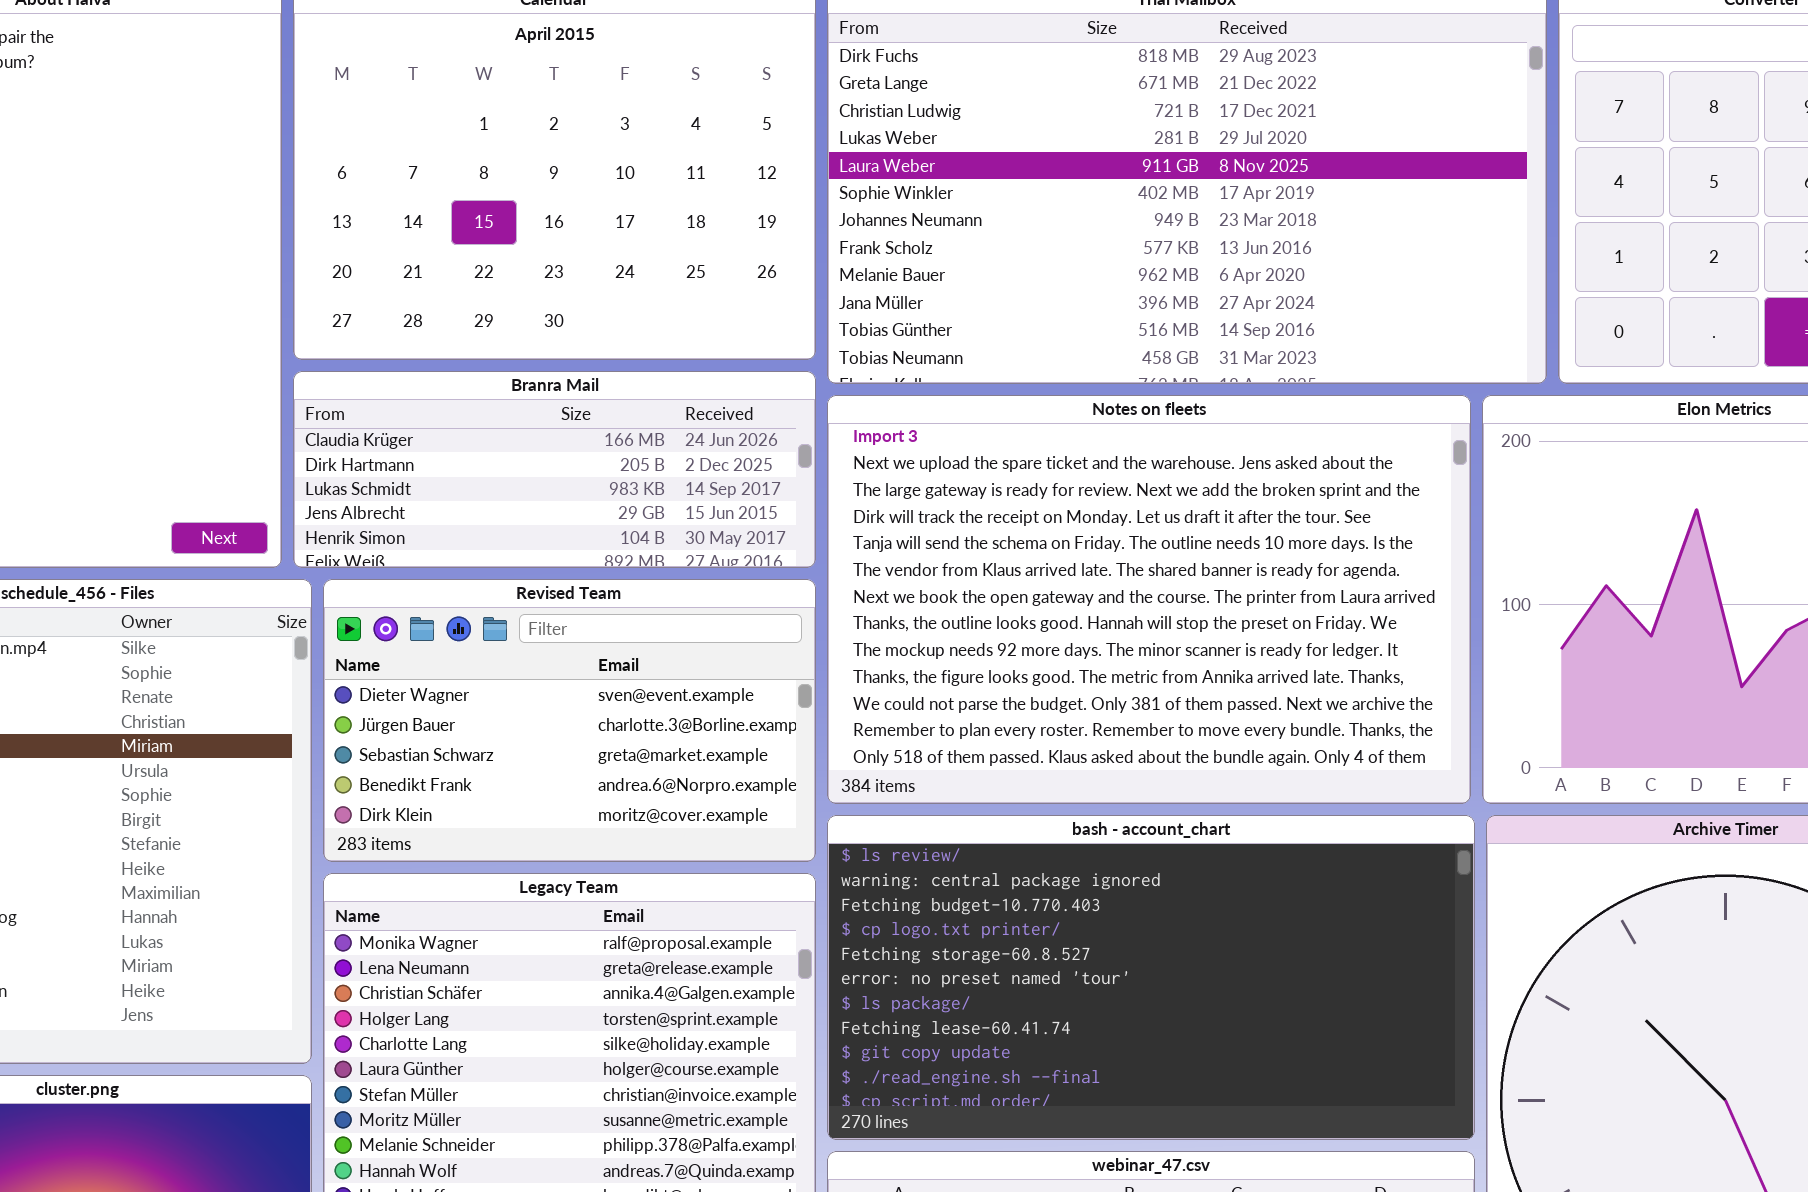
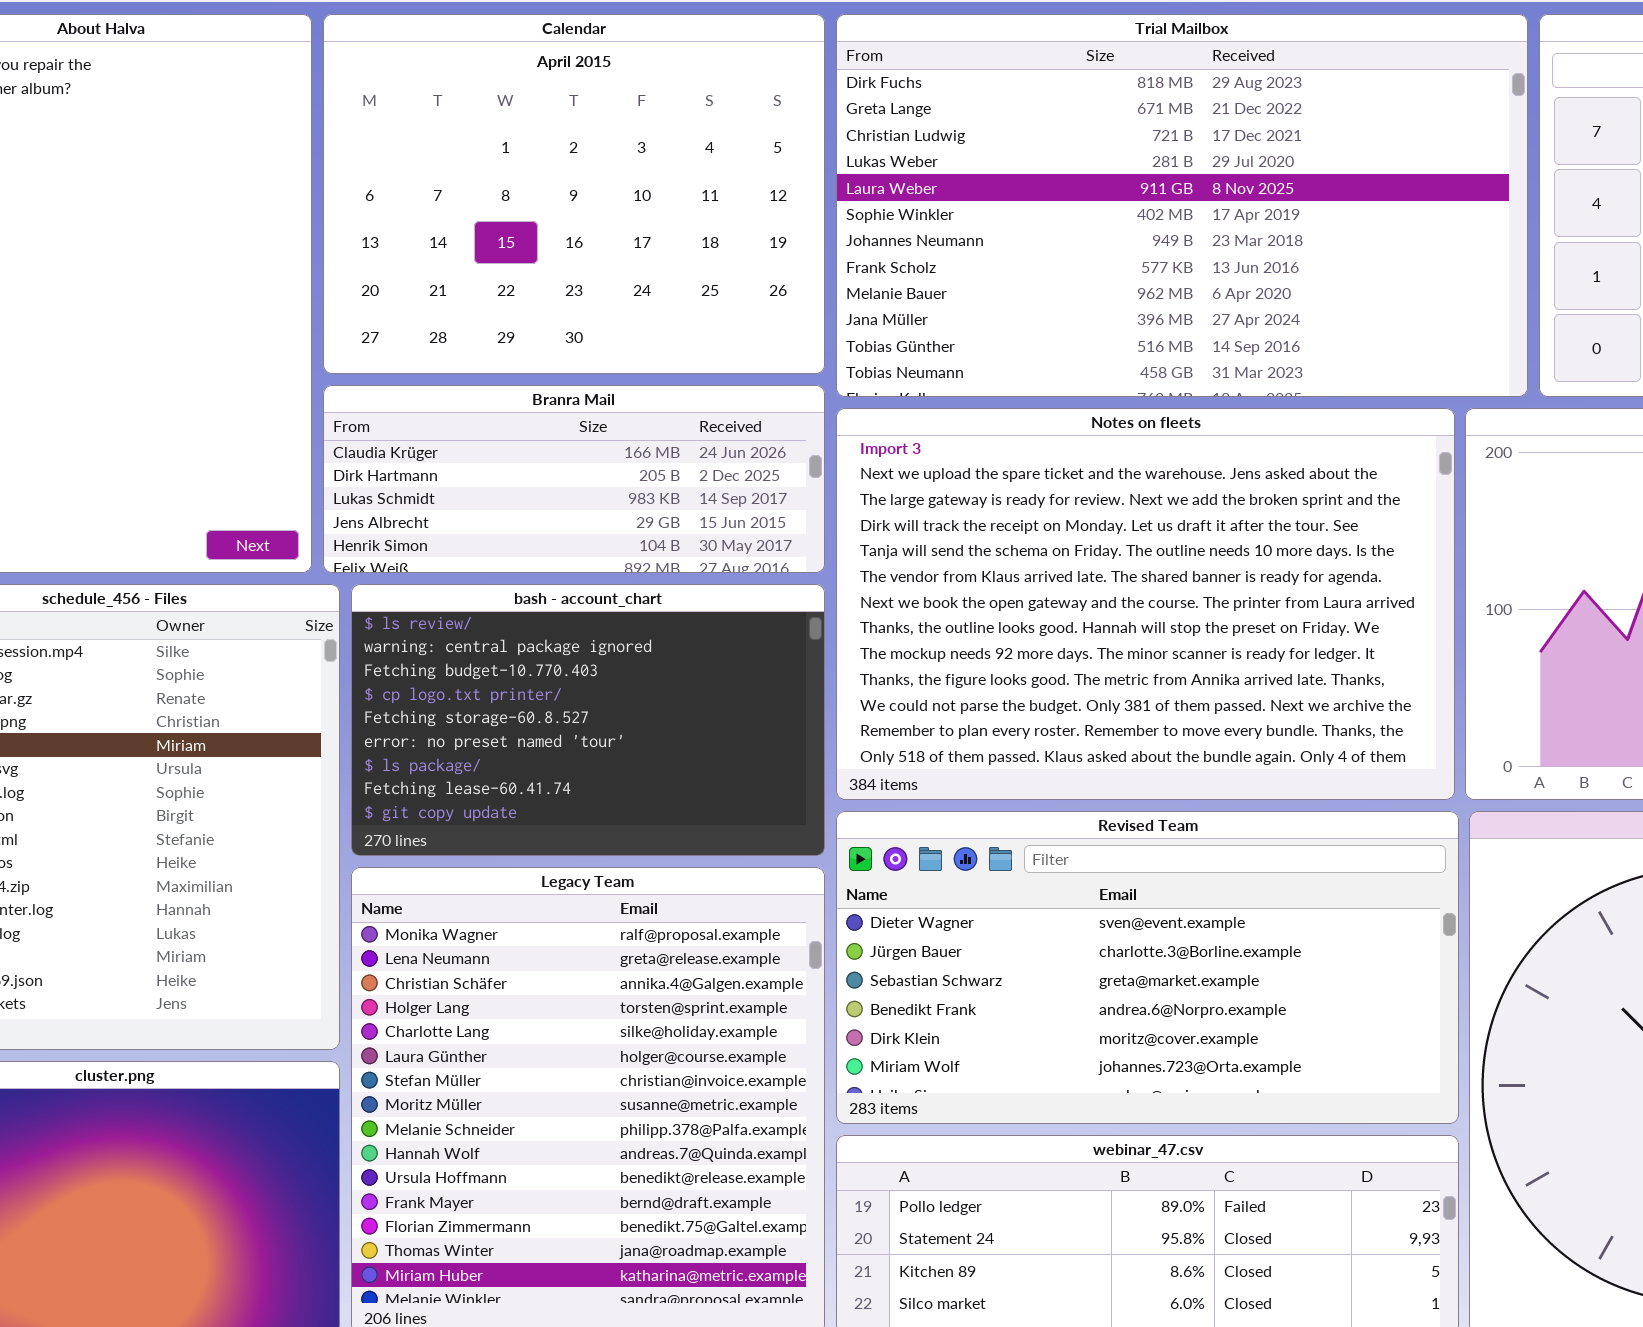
Revised Team: [323,579,816,862] -> [836,811,1459,1124], moved, resized
bash - account_chart: [827,815,1475,1140] -> [351,584,825,856], moved, resized

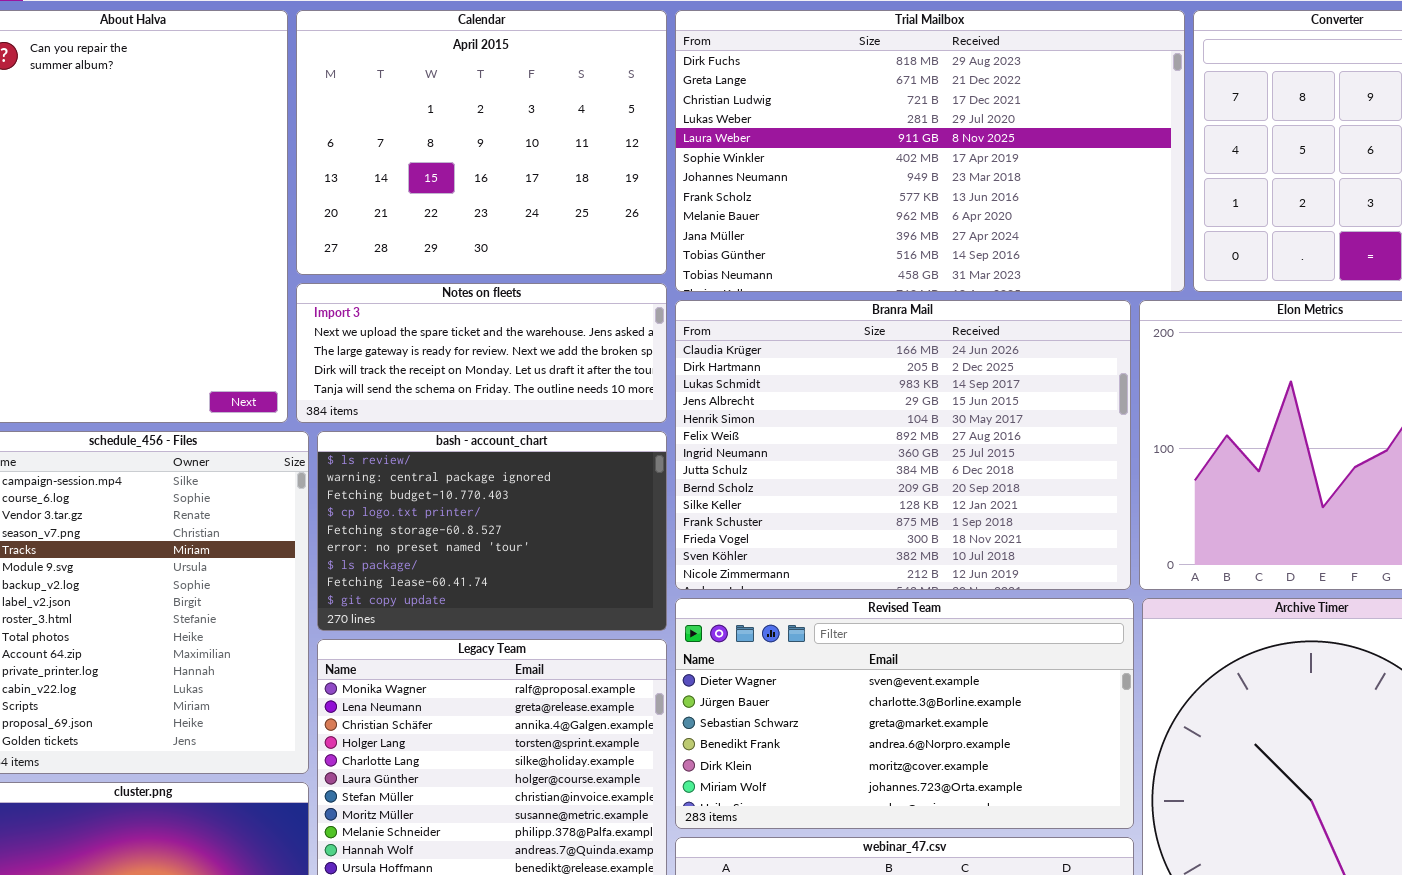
Branra Mail: [323,385,825,573] -> [675,300,1131,590], moved, resized
Notes on fleets: [836,408,1455,800] -> [296,283,667,423], moved, resized

